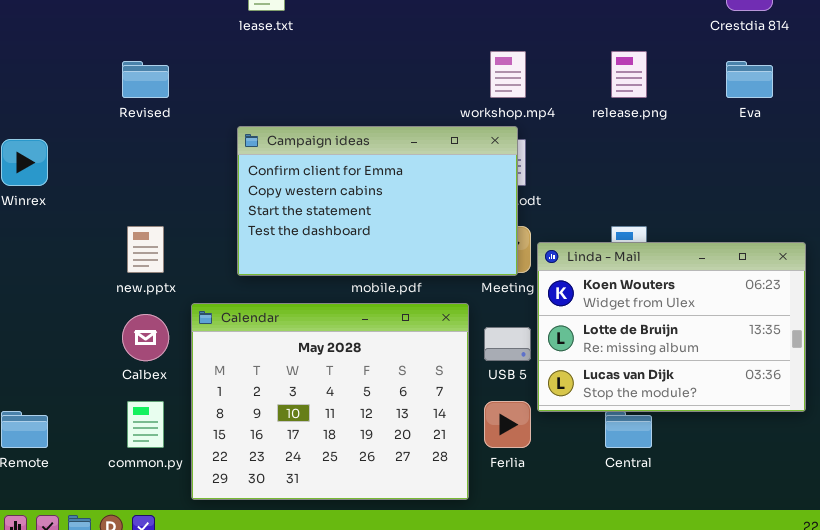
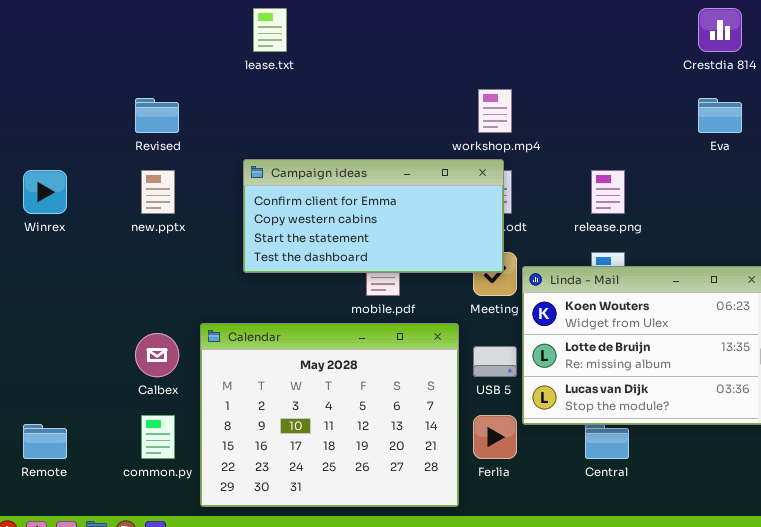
release.png: [611,51,647,98] -> [591,170,625,214], moved
Campaign ideas: [237,126,518,276] -> [243,159,504,273], resized
new.pptx: [127,226,164,273] -> [141,170,175,214], moved

